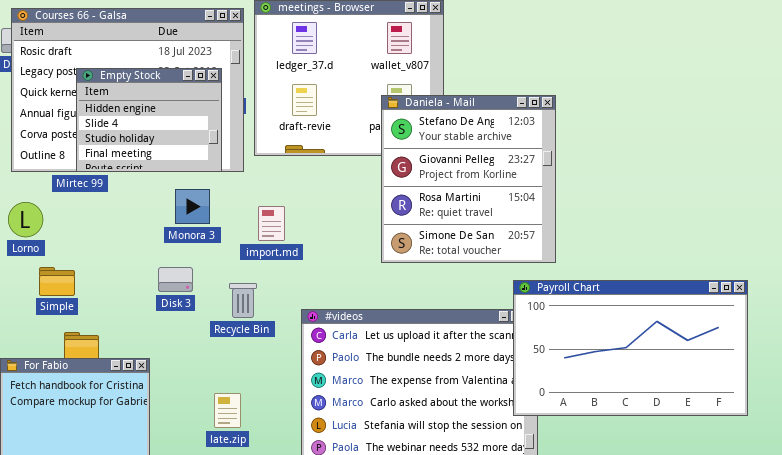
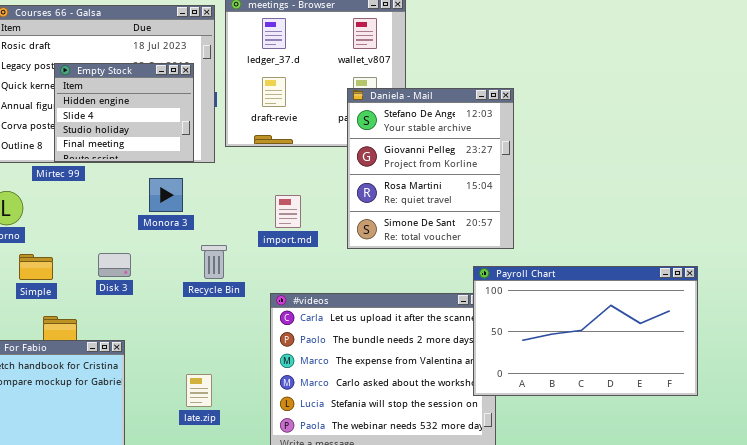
import.md: [258,206,285,241] -> [275,195,301,228], moved
Disk 3: [158,267,193,292] -> [98,253,131,277], moved
Recycle Bin: [229,283,257,318] -> [201,245,227,279], moved

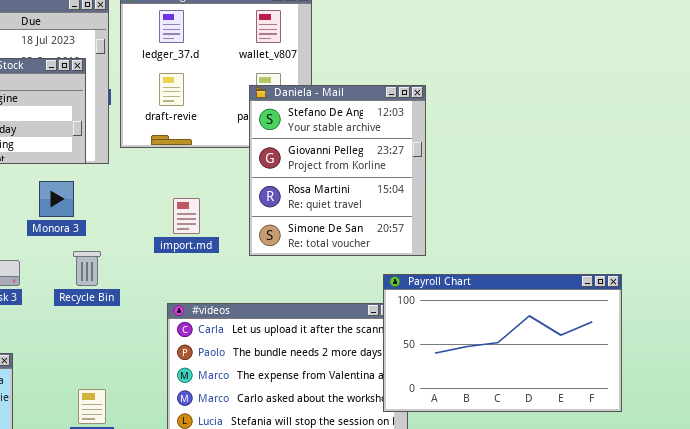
Recycle Bin: [201,245,227,279] -> [73,251,101,286], moved

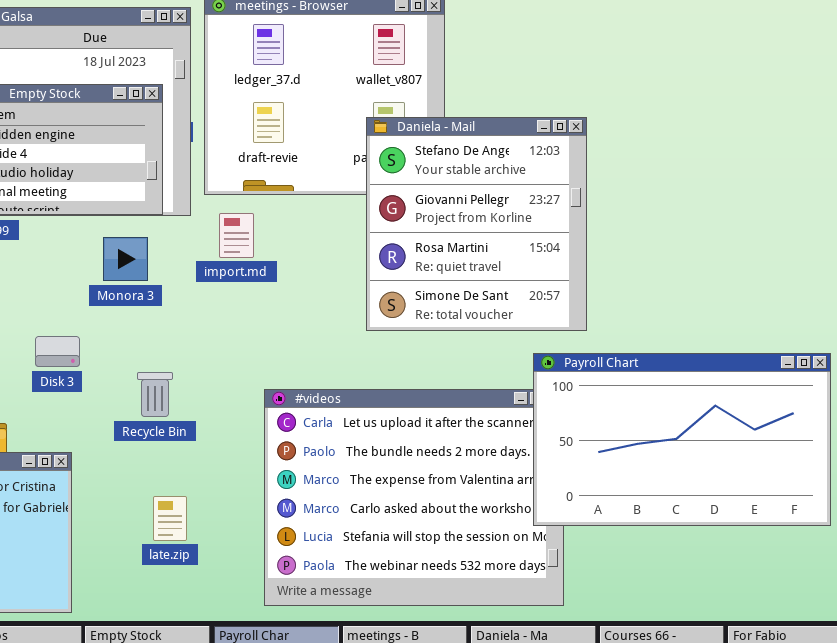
import.md: [173,198,200,234] -> [219,213,254,258], moved
Recycle Bin: [73,251,101,286] -> [137,372,173,417], moved

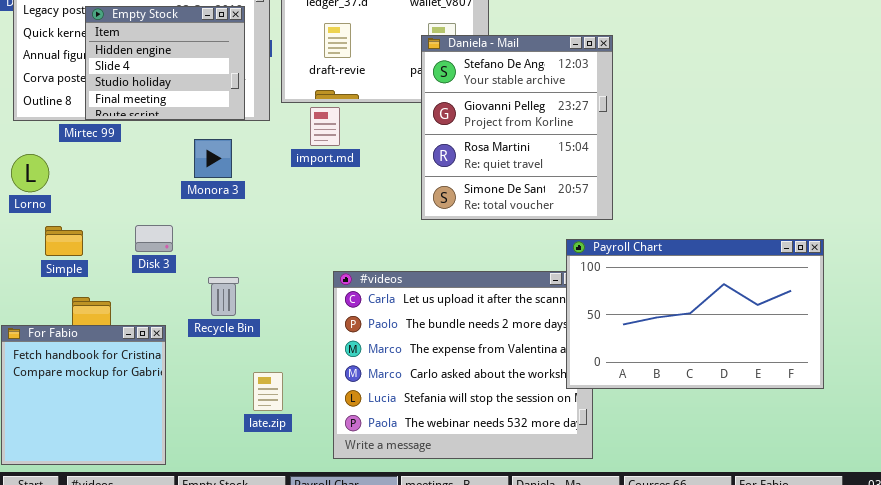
import.md: [219,213,254,258] -> [310,107,340,146], moved
Recycle Bin: [137,372,173,417] -> [208,277,239,316], moved
late.zip: [153,496,187,541] -> [253,372,283,411], moved

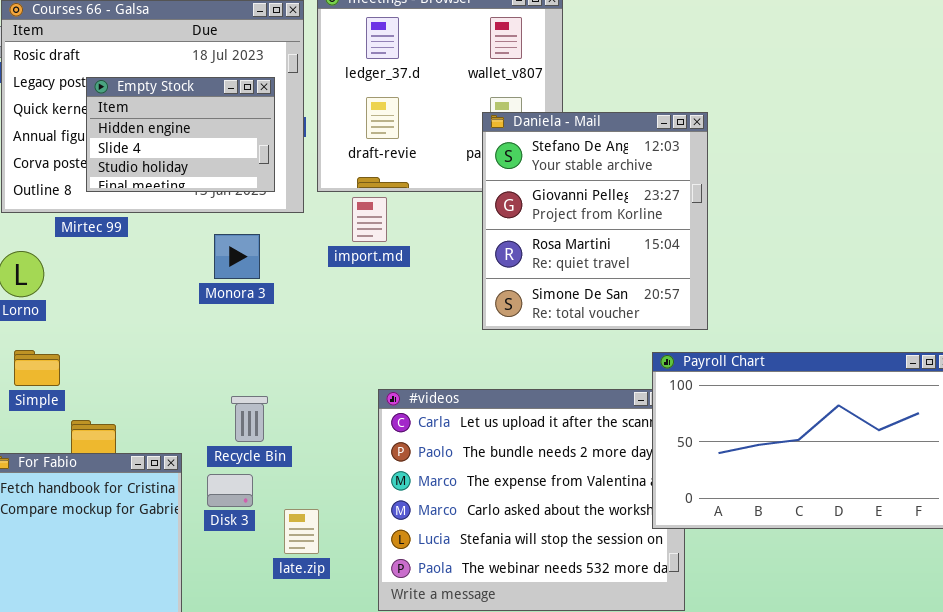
Empty Stock: [85,6,245,120] -> [86,77,275,192], resized
Disk 3: [135,225,173,252] -> [207,474,253,507], moved
Simple: [45,226,83,256] -> [14,350,60,386], moved

